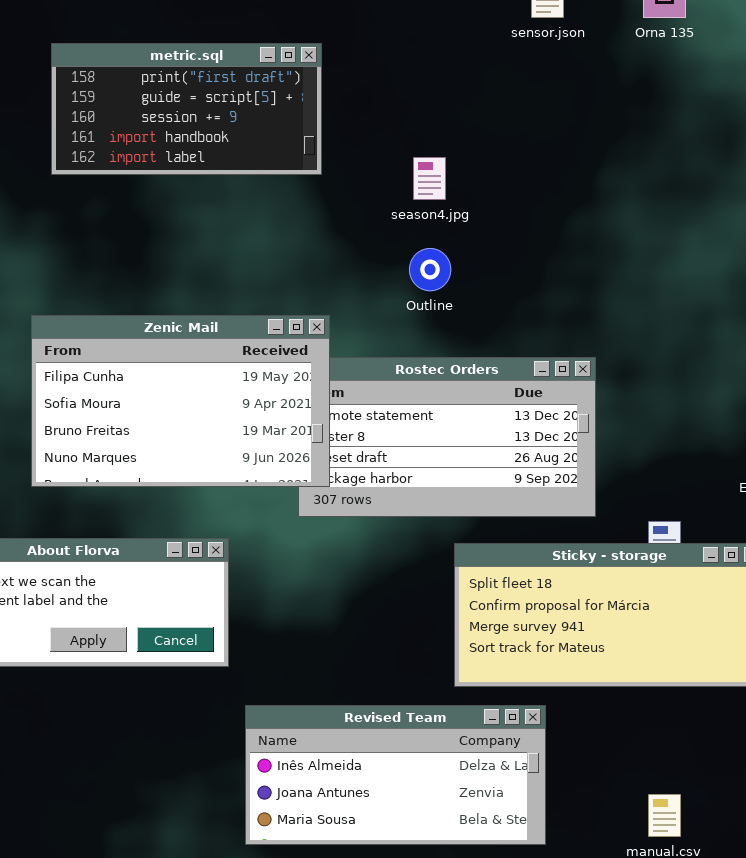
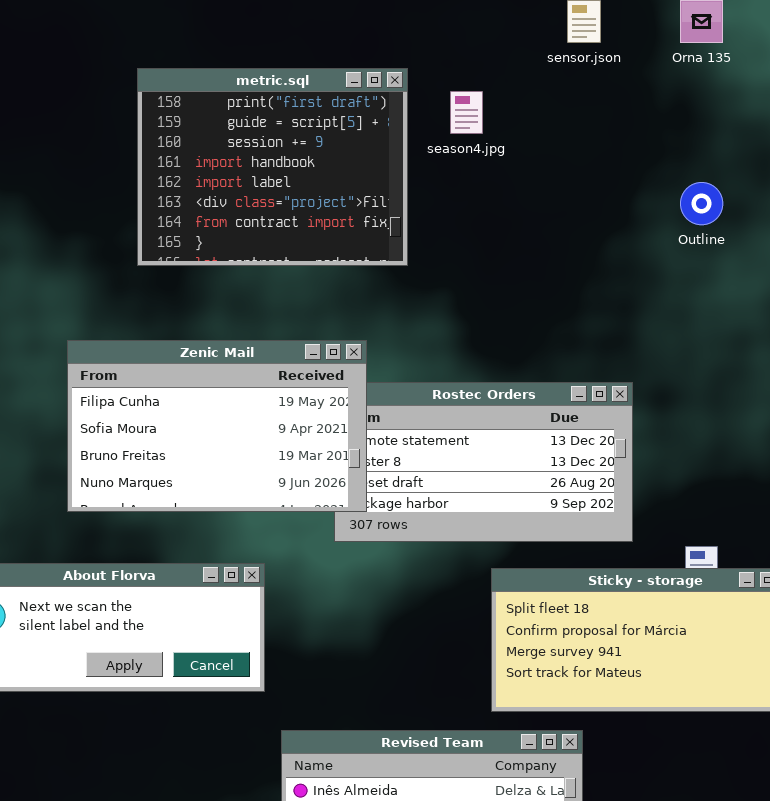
metric.sql: [51,43,322,175] -> [137,68,408,266], moved, resized
season4.jpg: [413,157,446,200] -> [450,91,483,134], moved
Outline: [409,248,451,291] -> [680,182,723,225], moved

